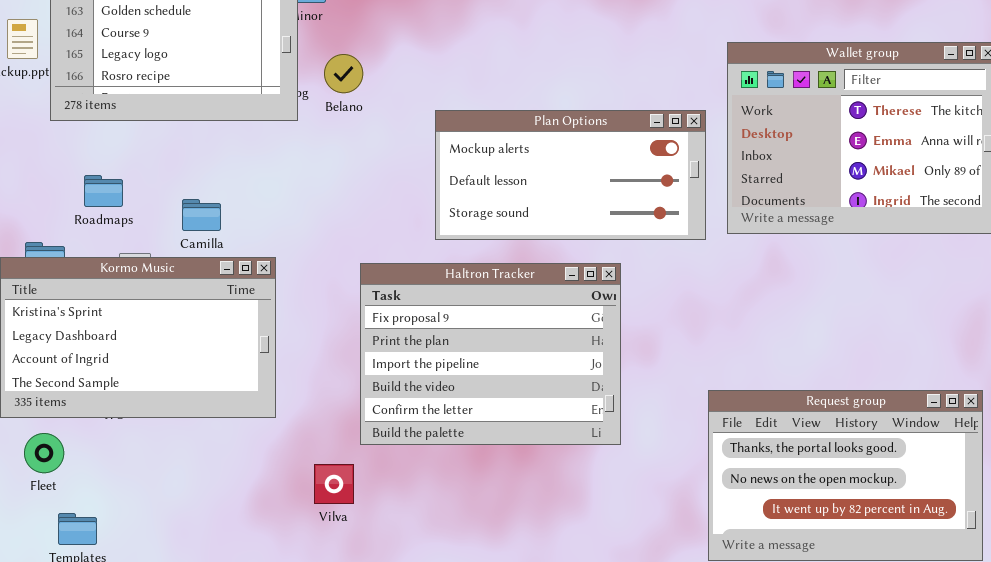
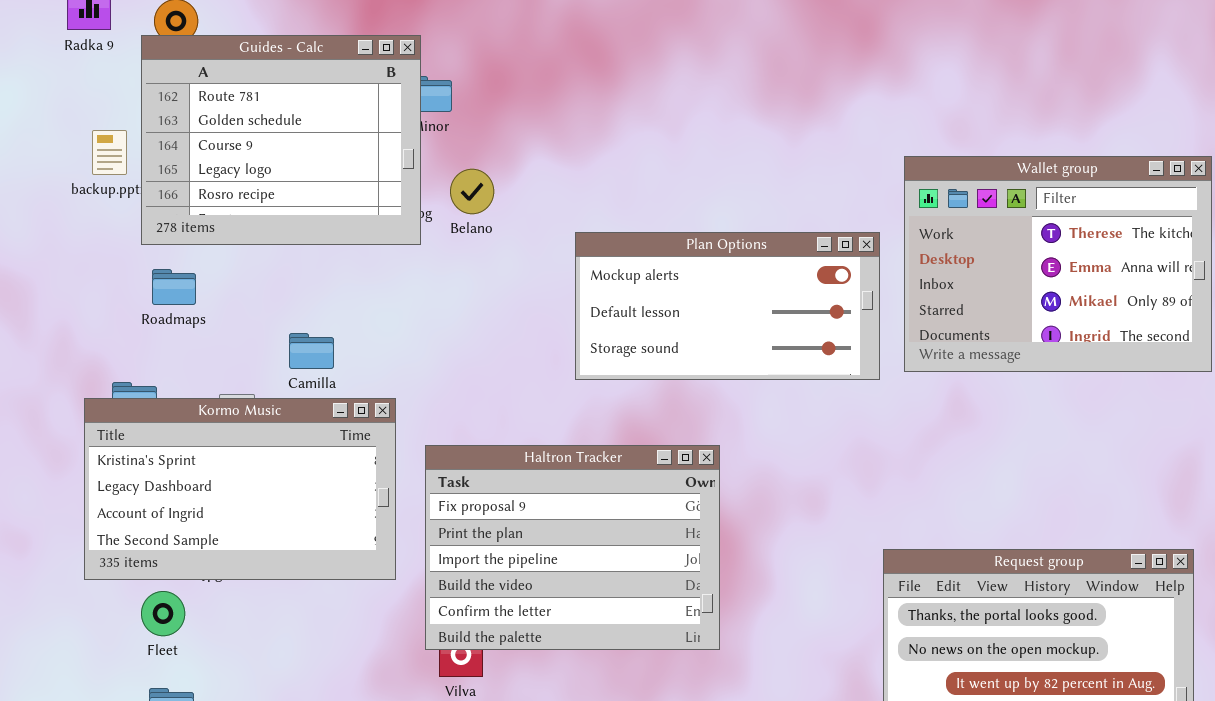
Roadmaps: [84,175,123,207] -> [152,269,196,305], moved
Haltron Tracker: [360,263,621,445] -> [425,445,720,650], moved
Fleet: [24,433,64,473] -> [141,591,185,636], moved

